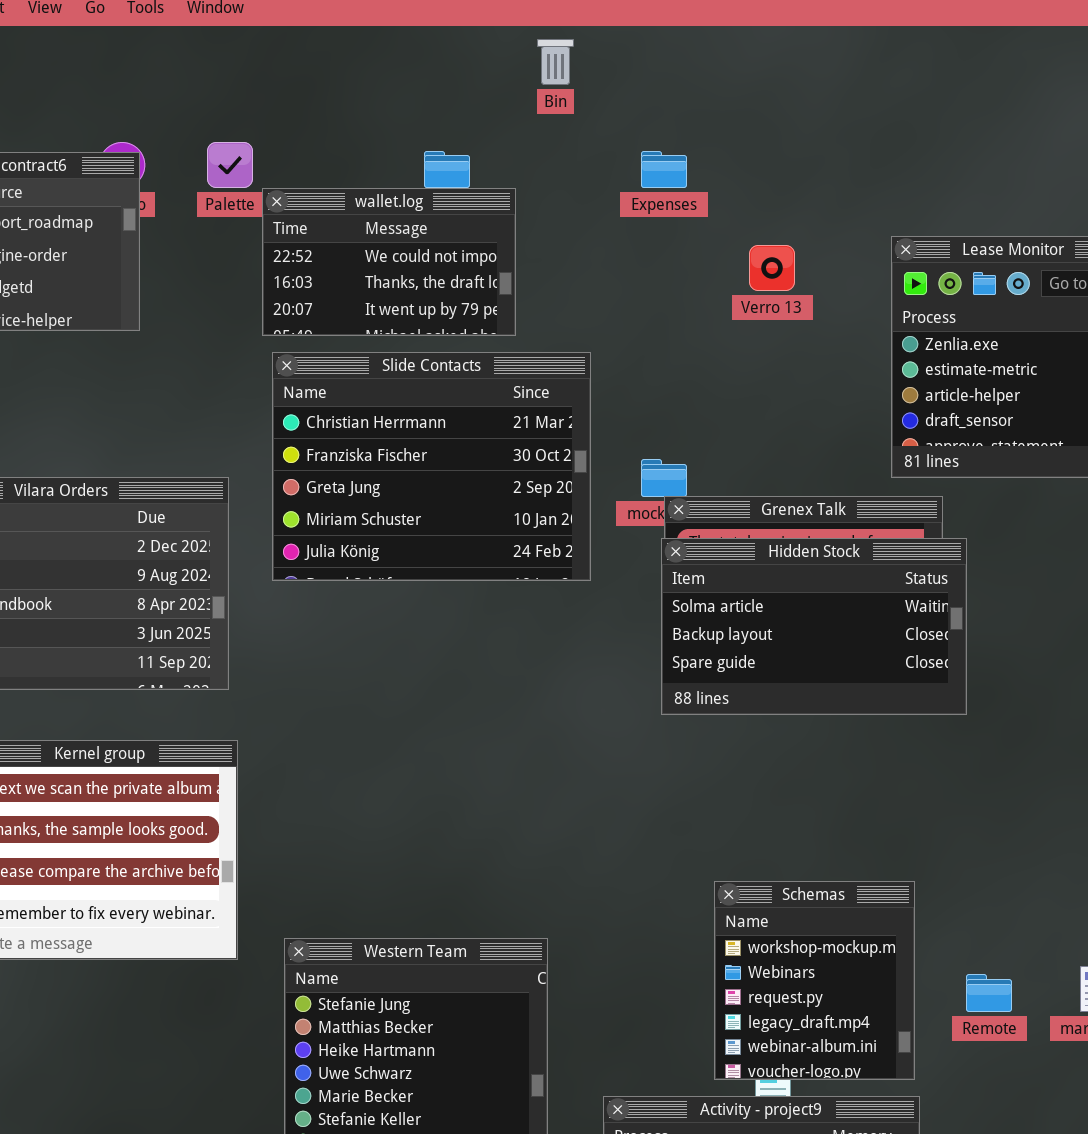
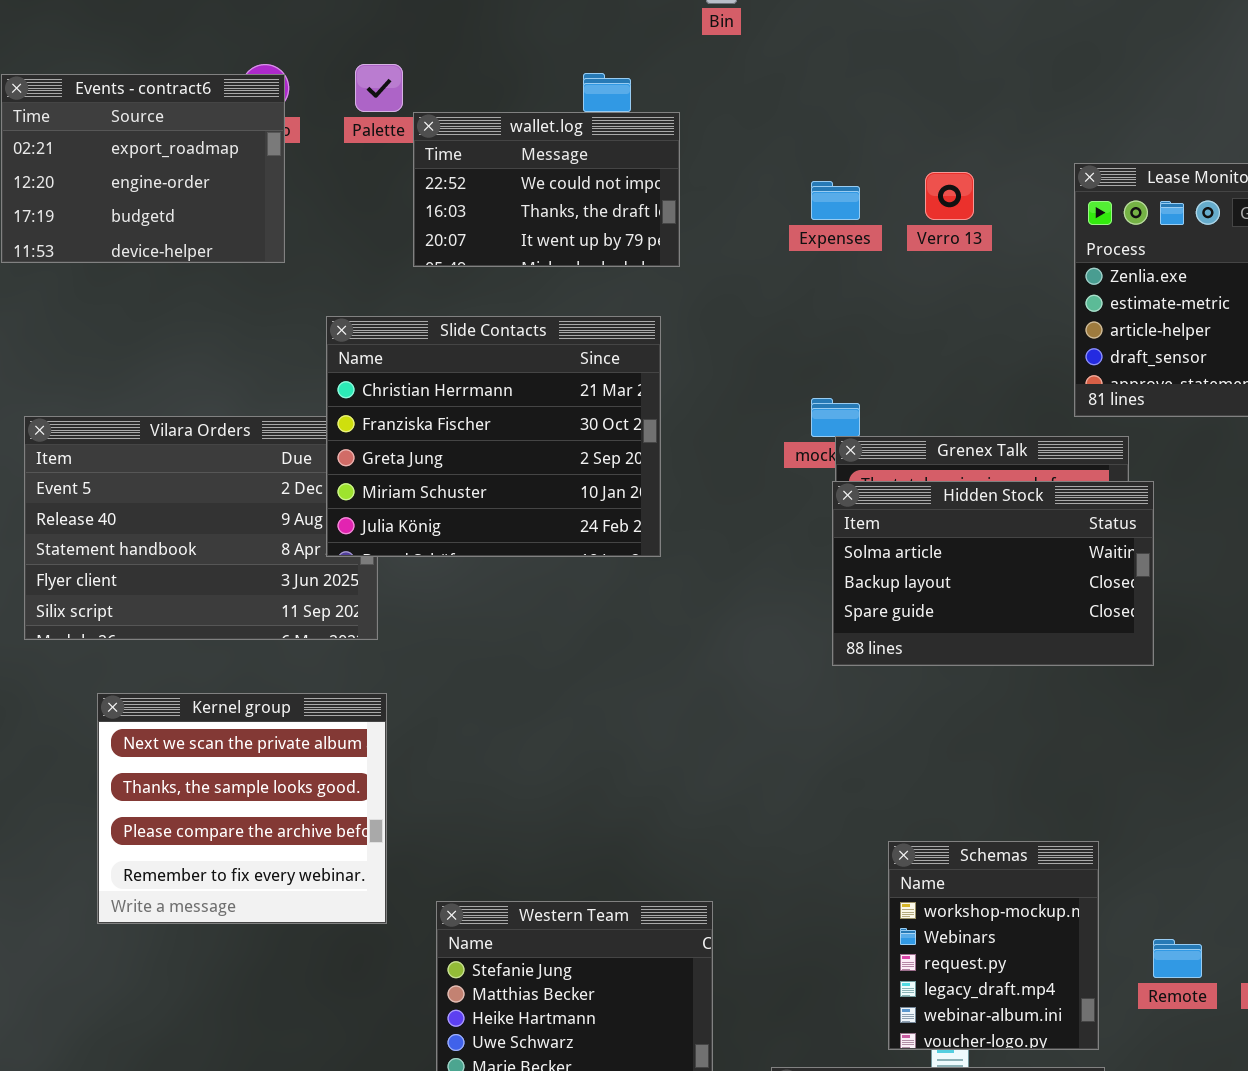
Expenses: [641,151,687,188] -> [811,181,860,220], moved
Slide Contacts: [272,352,591,581] -> [326,316,661,557], moved

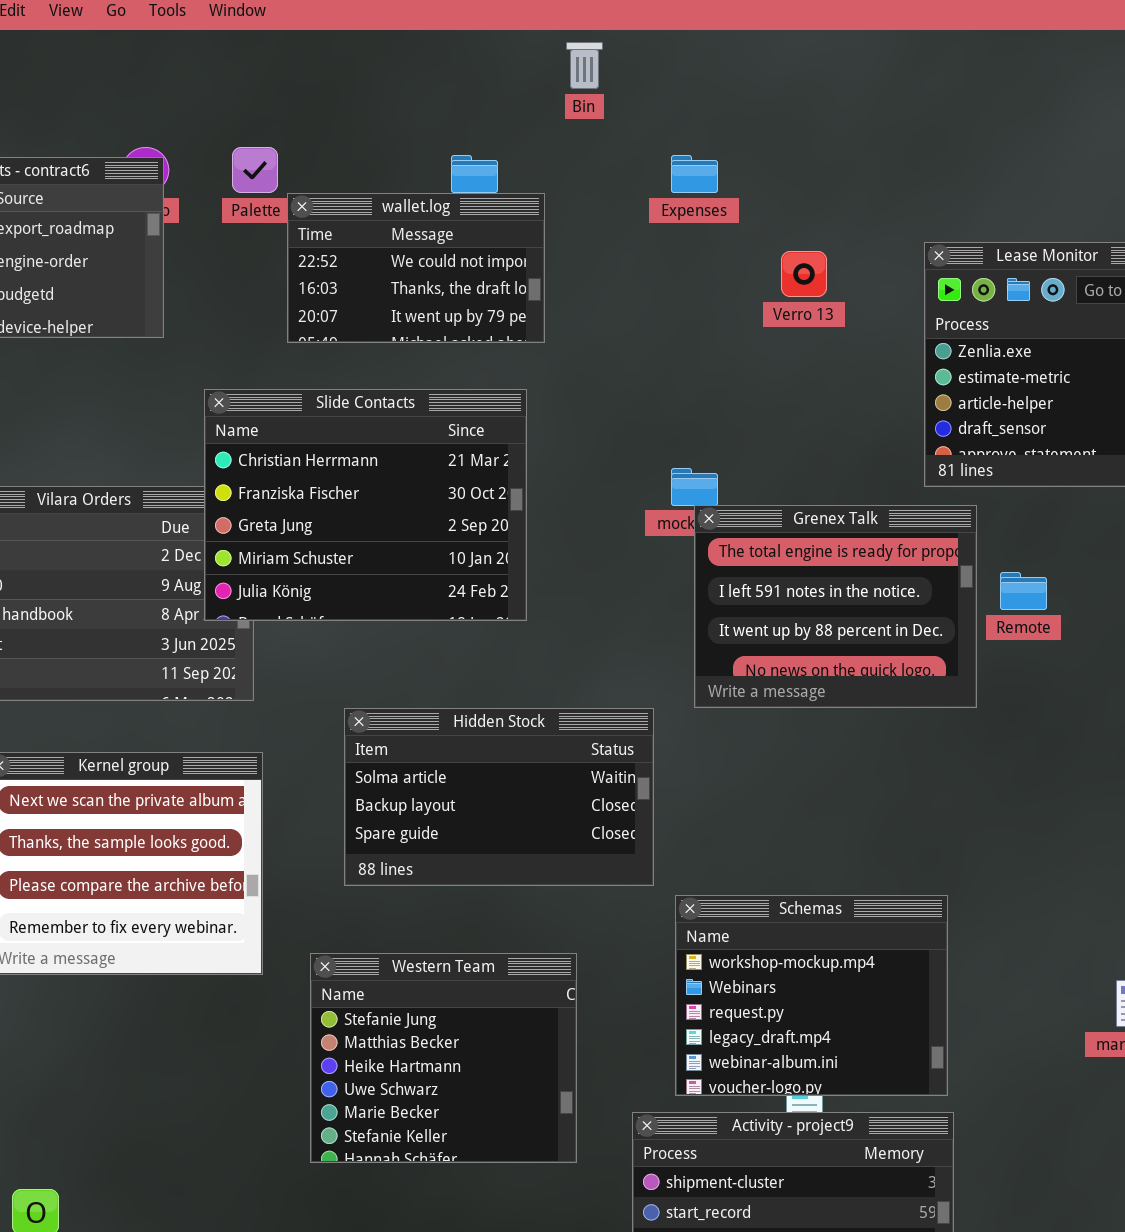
Expenses: [811,181,860,220] -> [671,155,718,193], moved
Hidden Stock: [832,481,1154,666] -> [344,708,654,886], moved
Schemas: [888,841,1099,1050] -> [675,895,948,1096], resized
Remote: [1153,939,1202,978] -> [1000,572,1047,610], moved

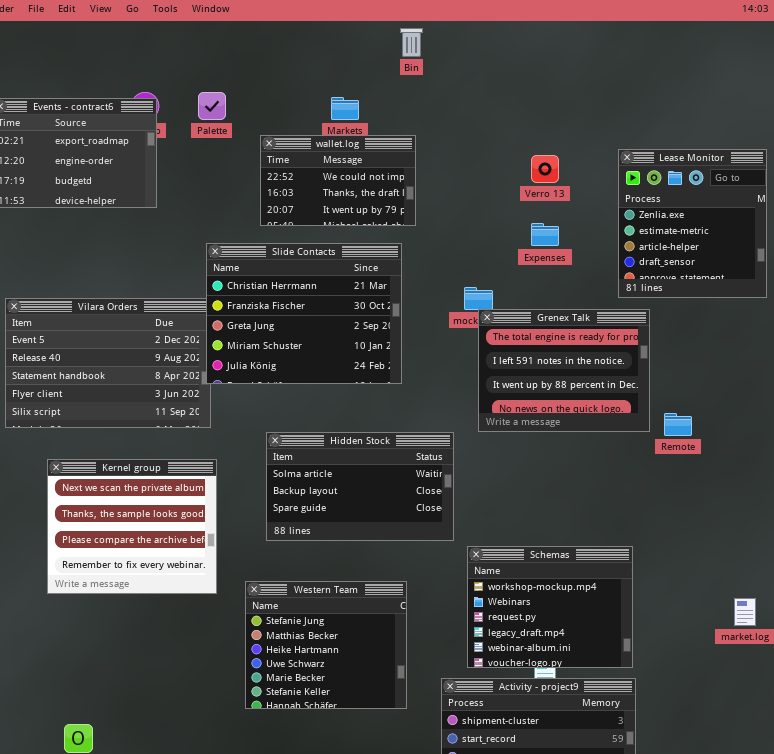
Expenses: [671,155,718,193] -> [531,223,559,246], moved
wallet.log: [287,193,545,343] -> [260,135,416,226], moved
Slide Contacts: [204,389,527,621] -> [206,243,402,384], moved
Remote: [1000,572,1047,610] -> [664,413,692,436], moved

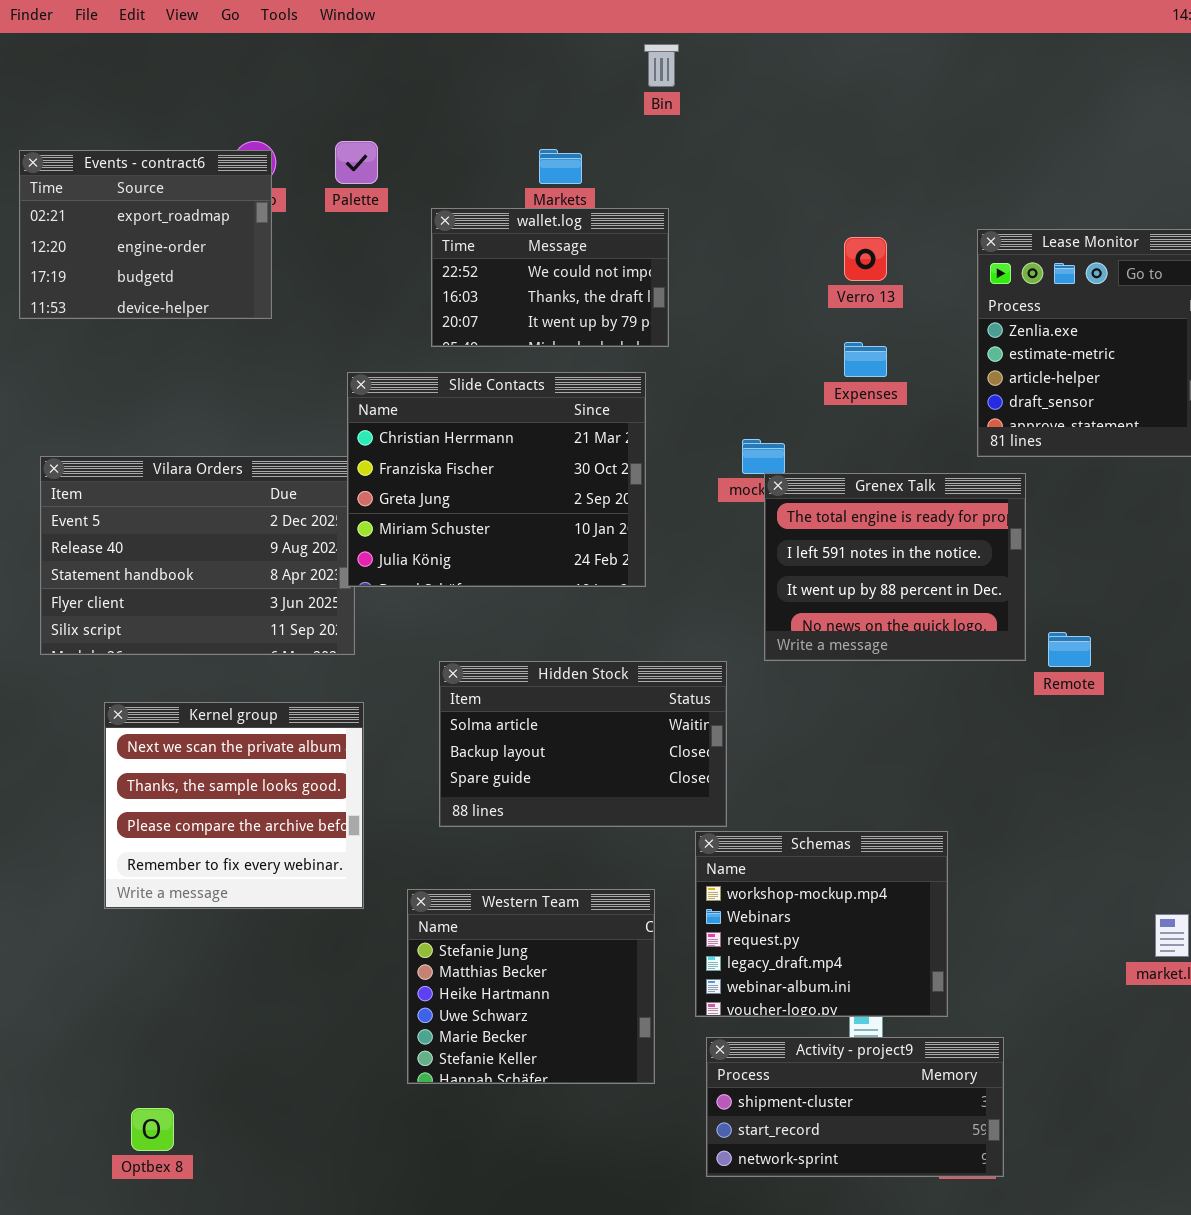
Schemas: [467,546,633,668] -> [695,831,948,1017], moved

